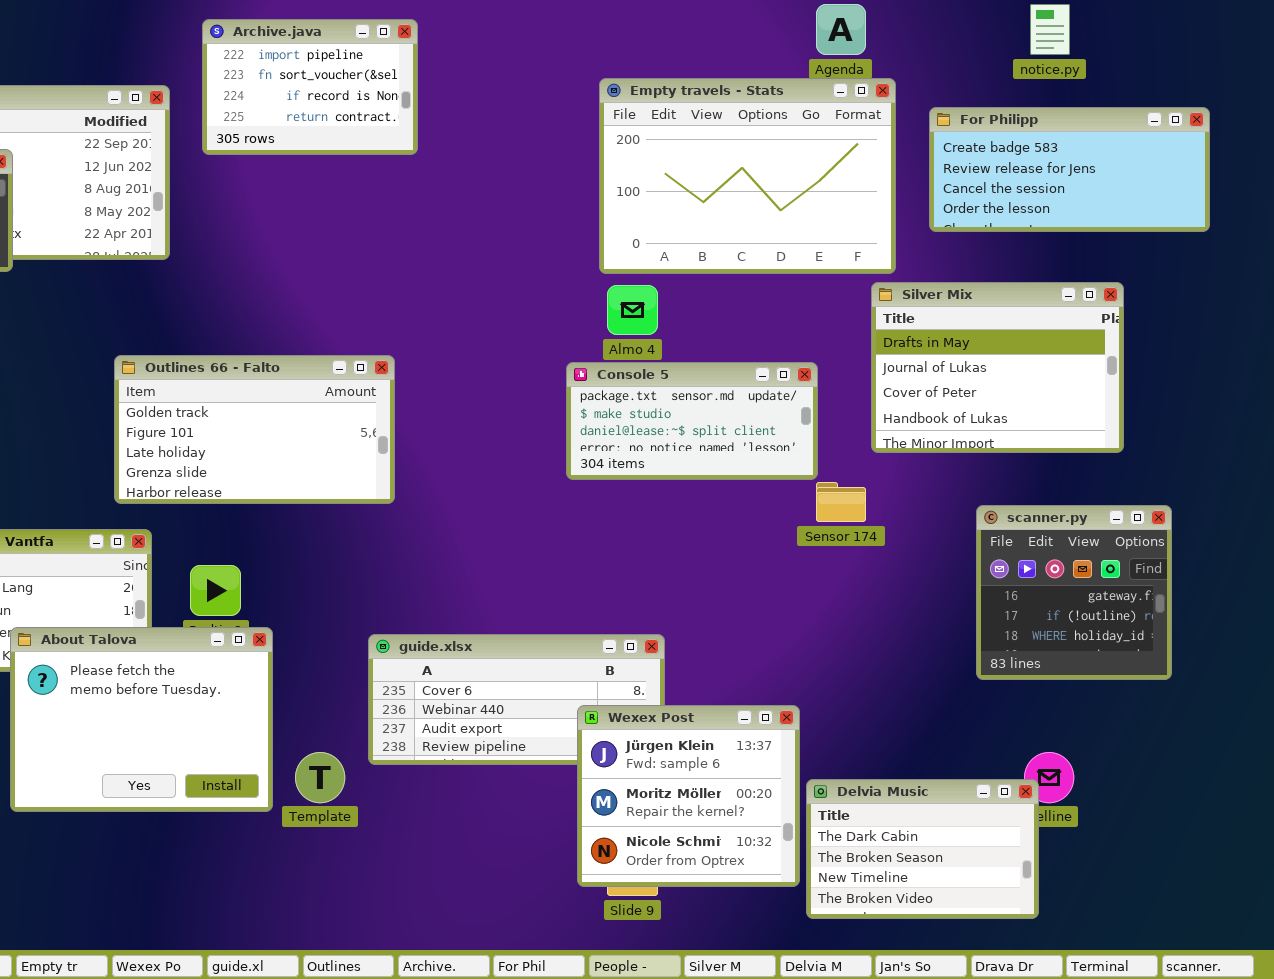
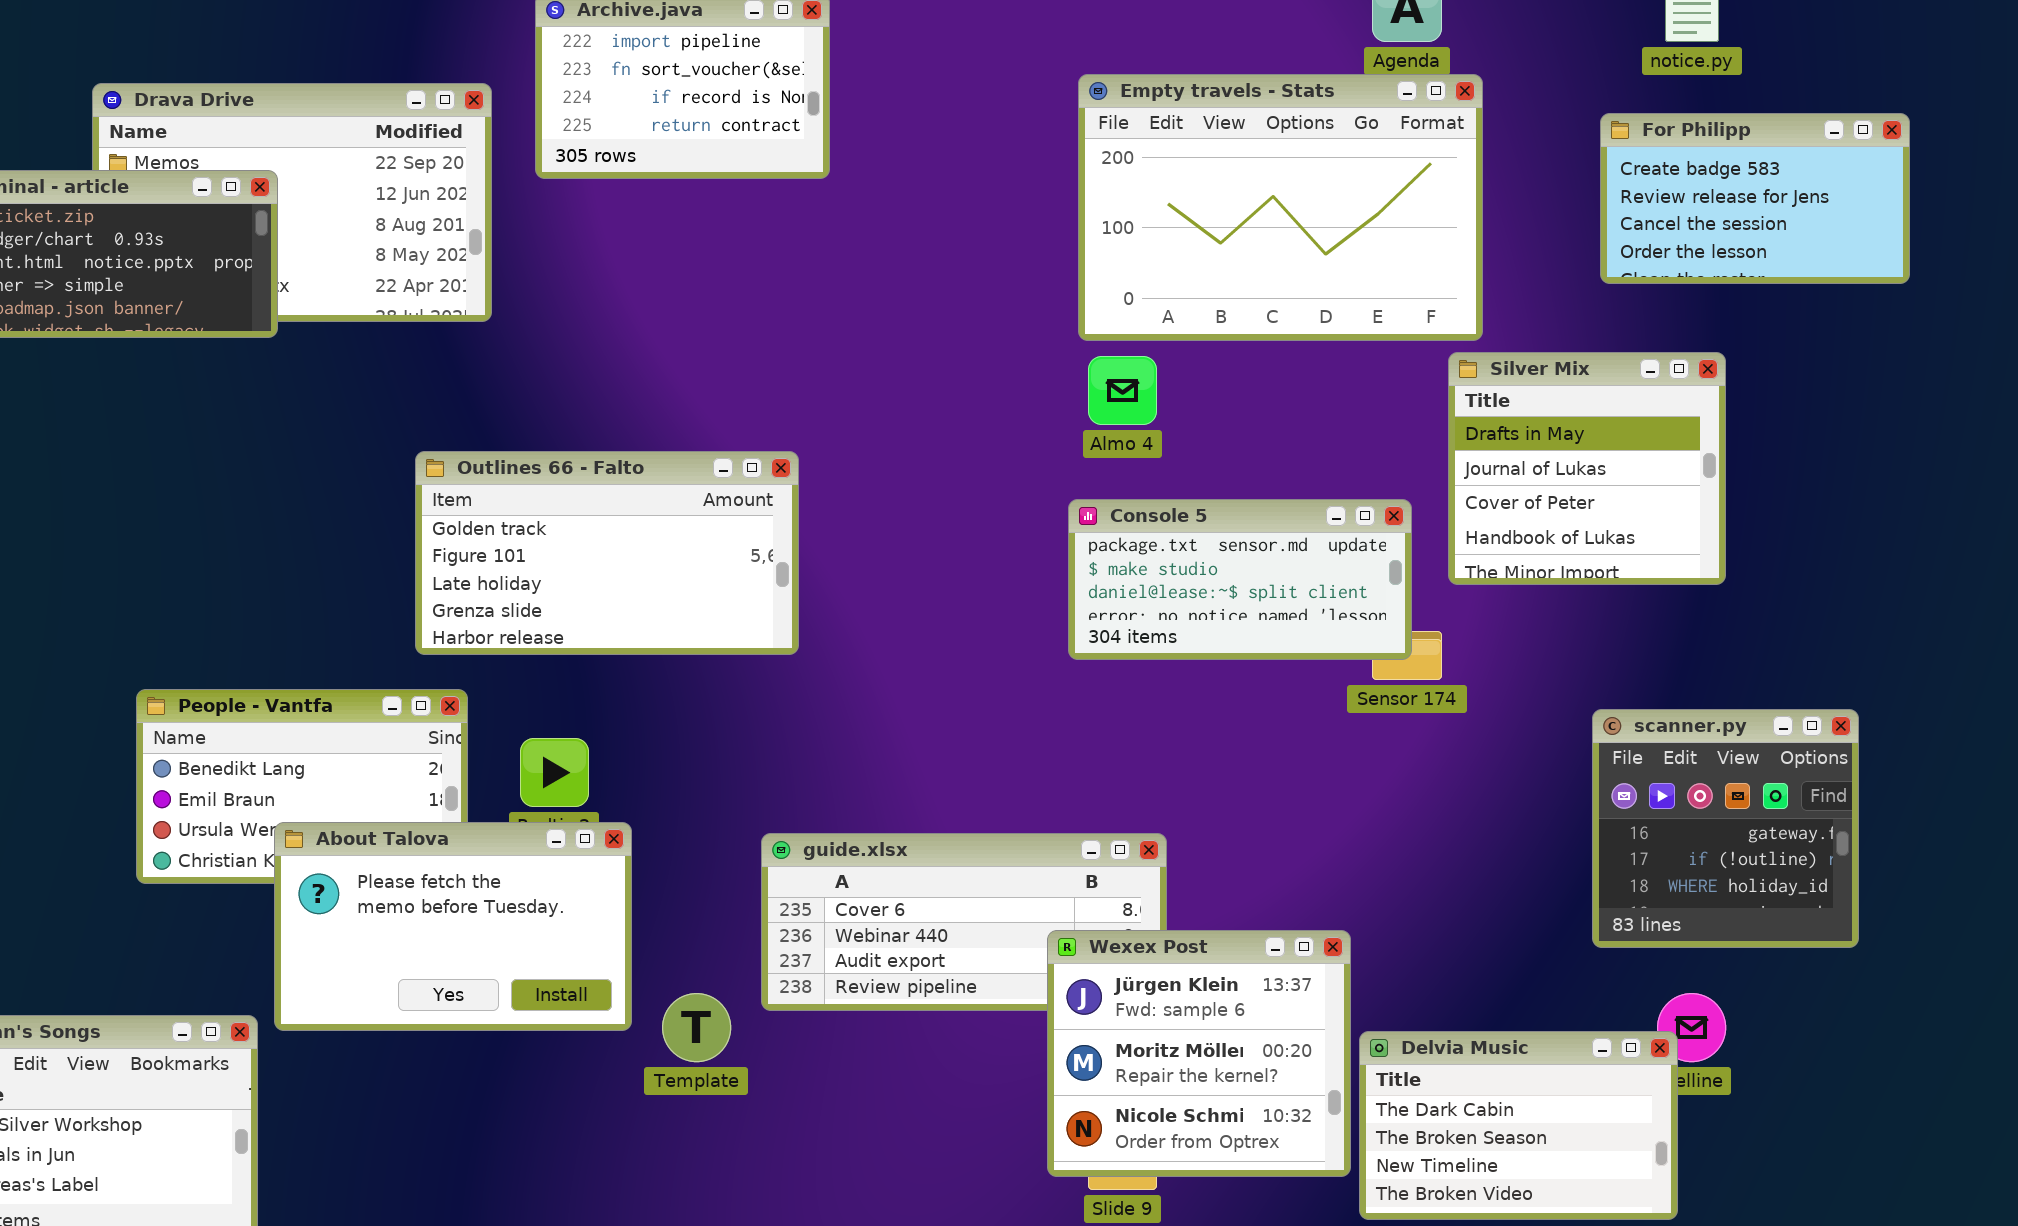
For Philipp: [929,107,1210,232] -> [1600,113,1910,284], resized
Silver Mix: [871,282,1124,453] -> [1448,352,1726,585], resized
Console 5: [566,362,818,480] -> [1068,499,1412,660], moved
scanner.py: [976,505,1172,680] -> [1592,709,1859,948], moved
About Talova: [10,627,273,812] -> [274,822,632,1031], resized

